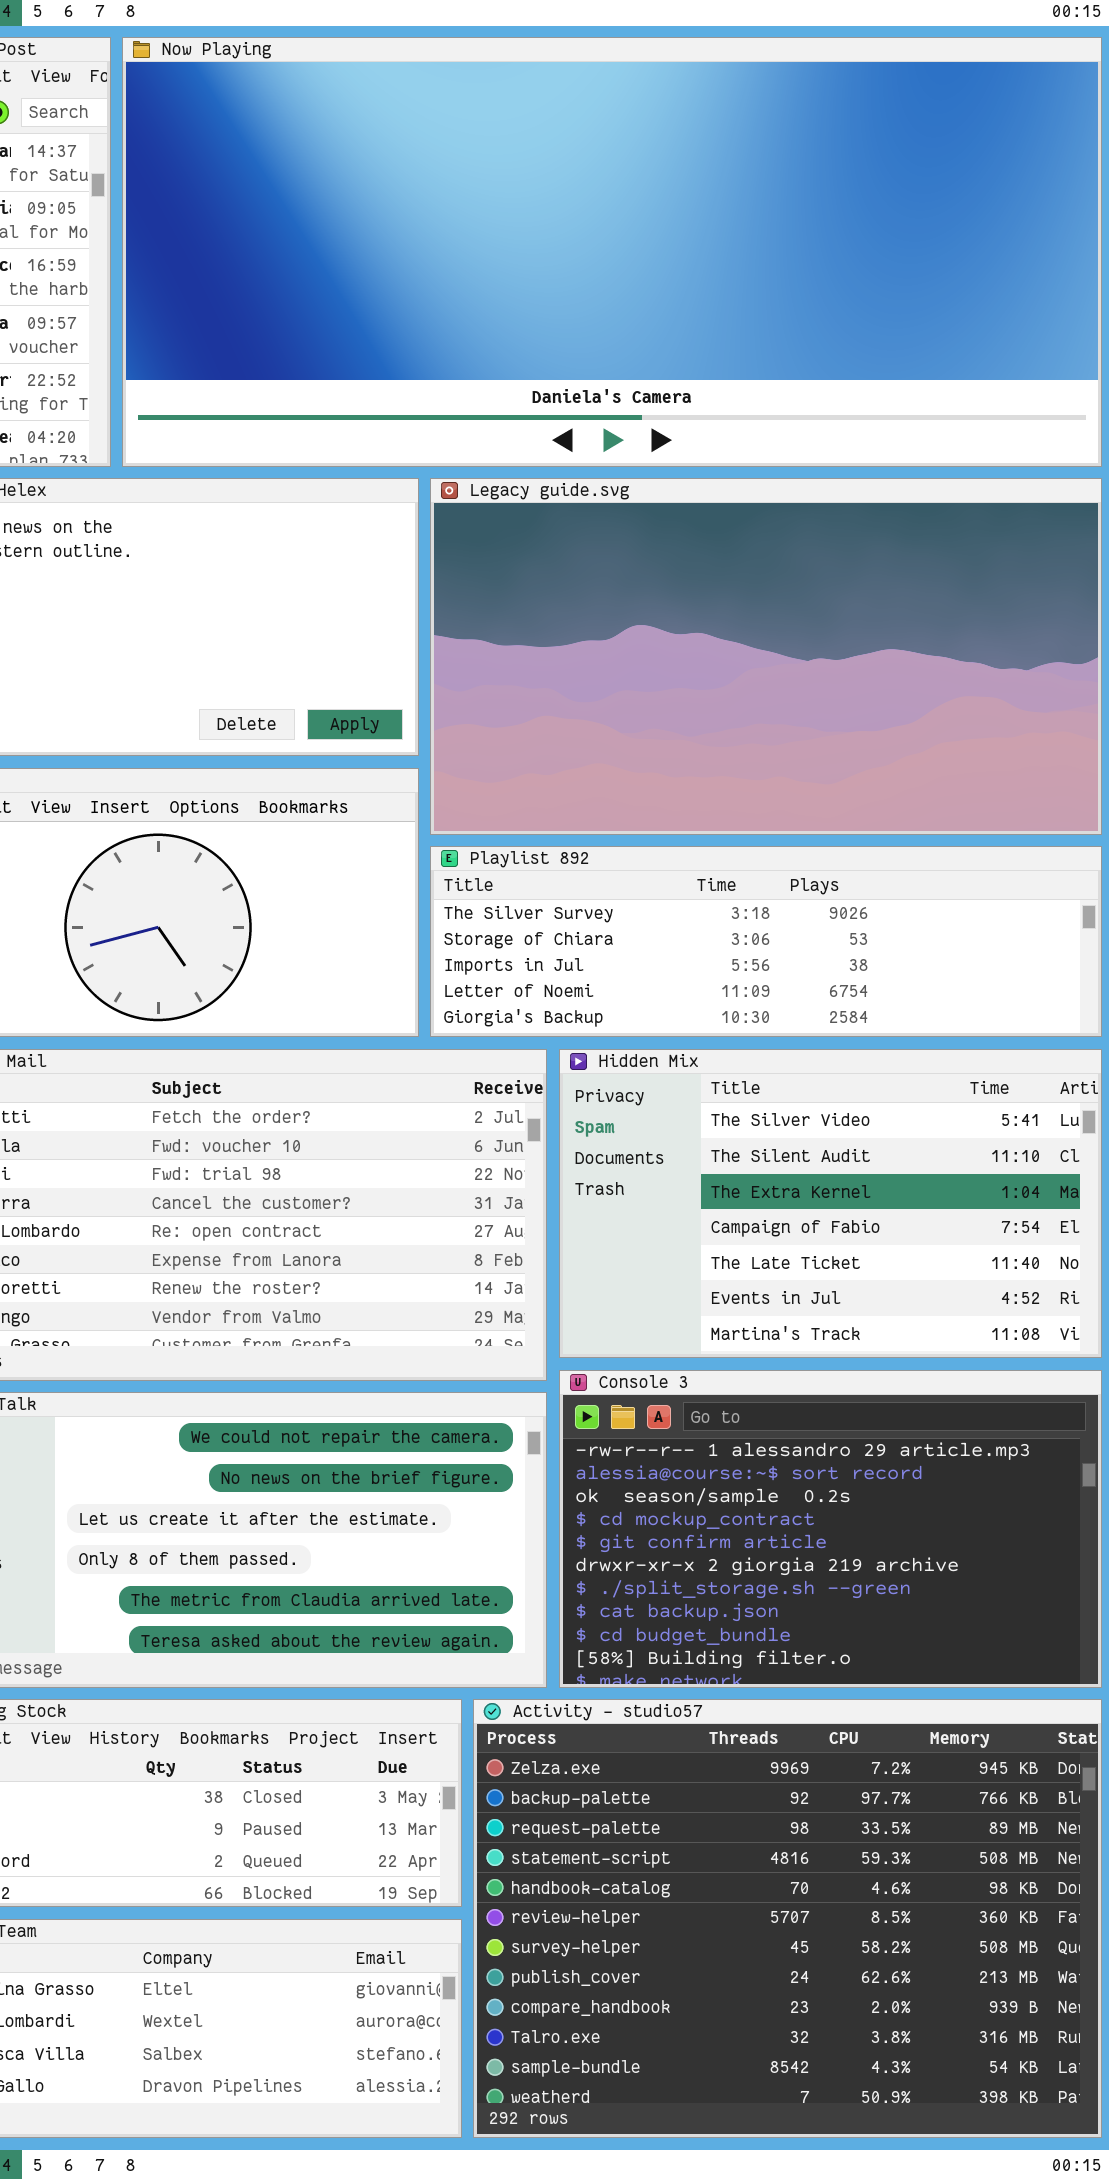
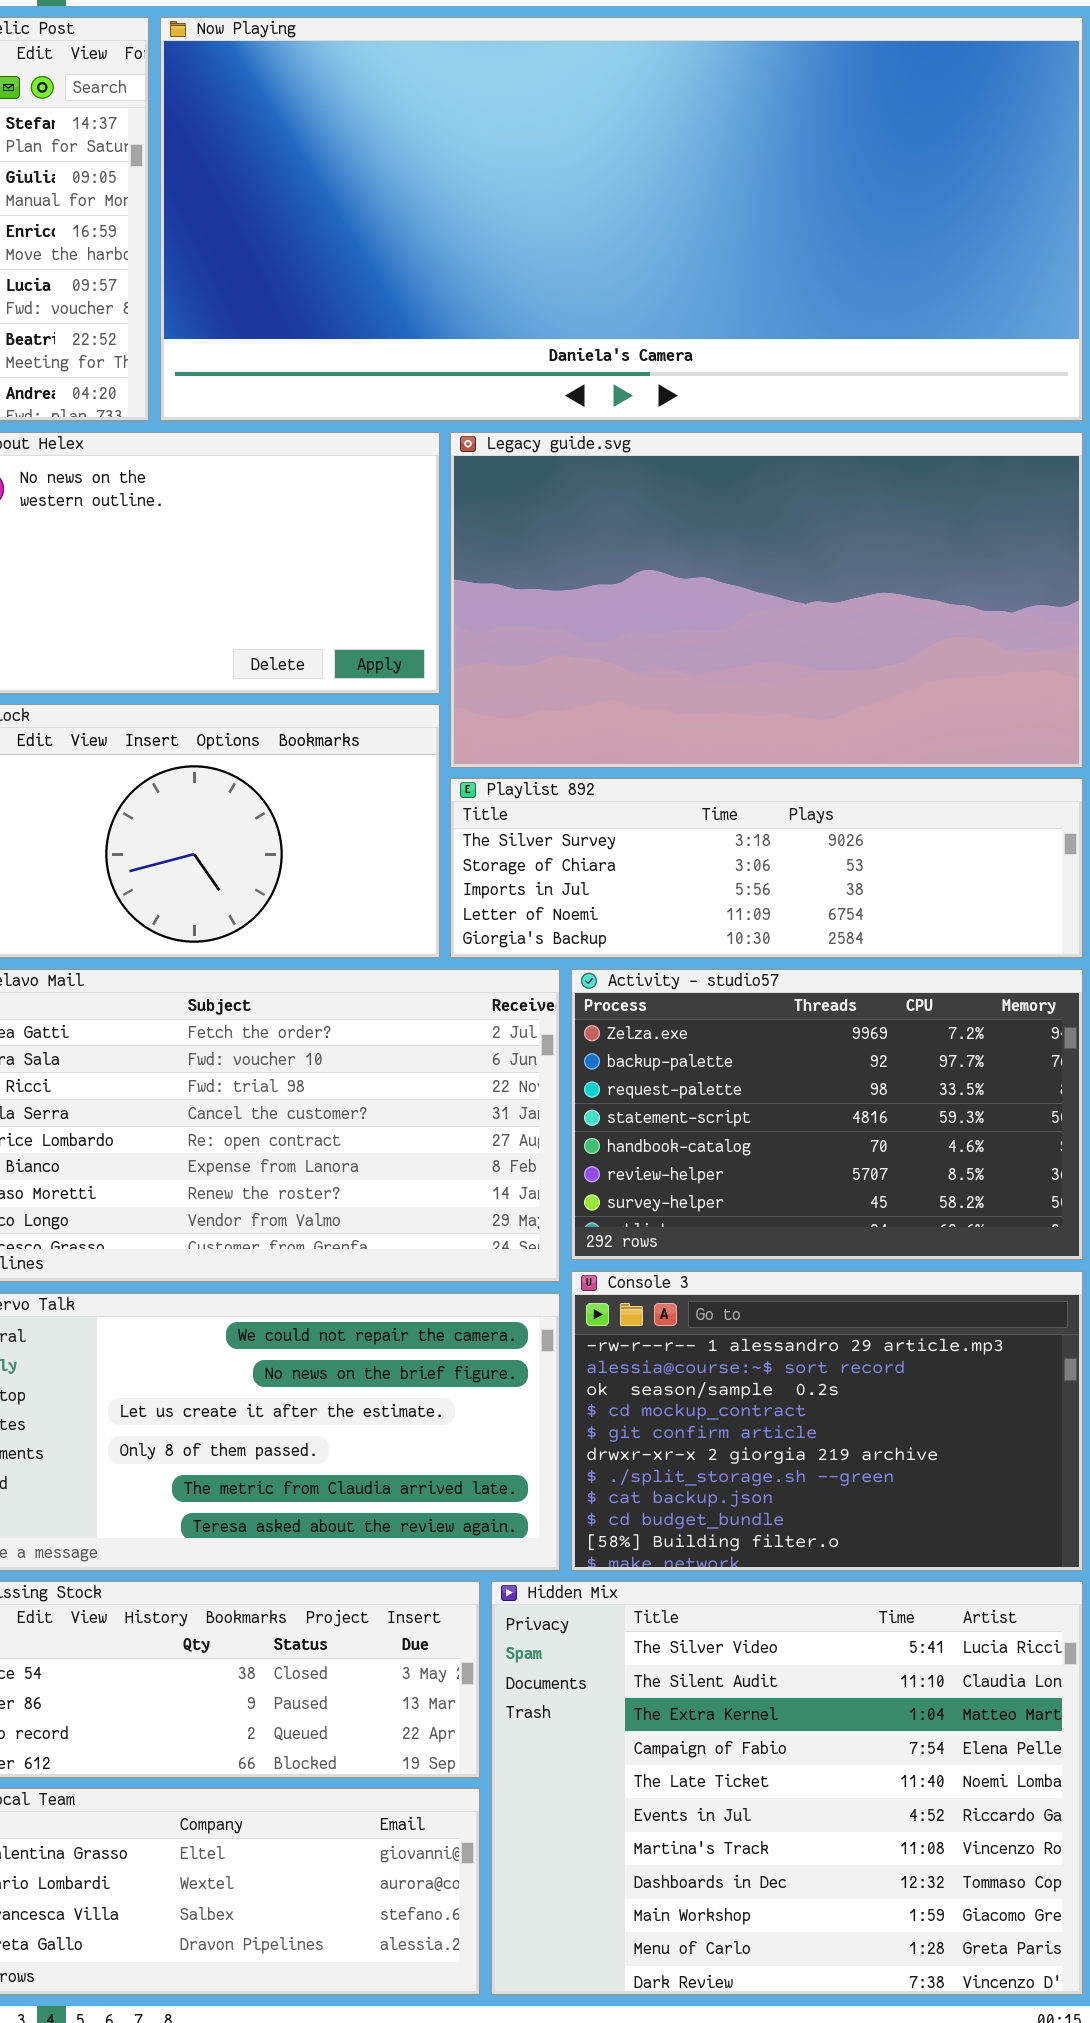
Hidden Mix: [559,1049,1102,1358] -> [491,1581,1083,1995], moved, resized
Activity - studio57: [473,1699,1102,2138] -> [571,969,1083,1260], moved, resized

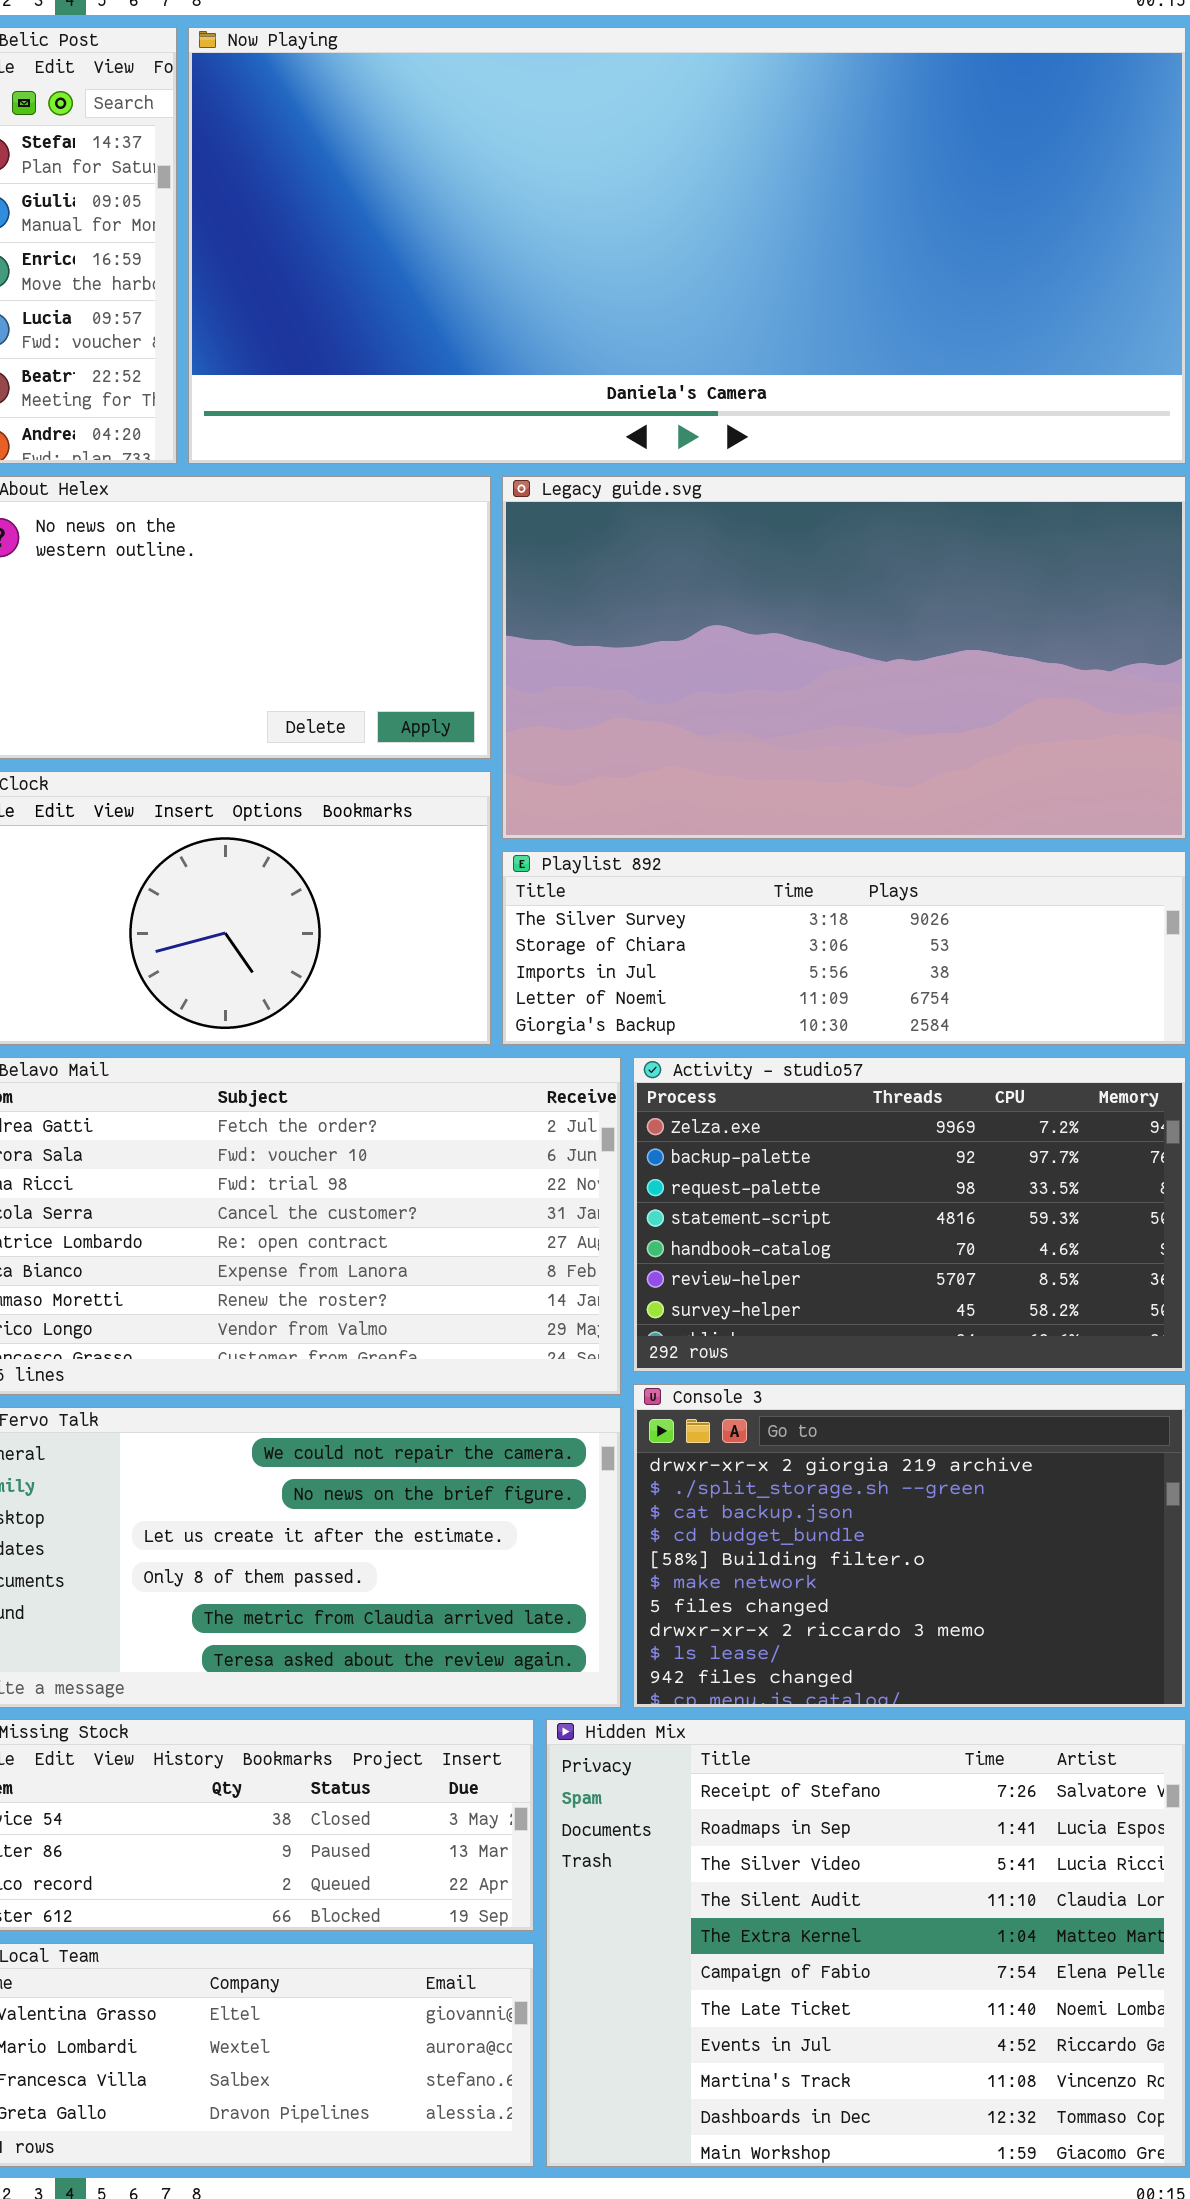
Console 3: [571,1271,1083,1571] -> [633,1384,1186,1708], scrolled down 5 rows
Hidden Mix: [491,1581,1083,1995] -> [546,1719,1186,2167], scrolled up 2 rows

